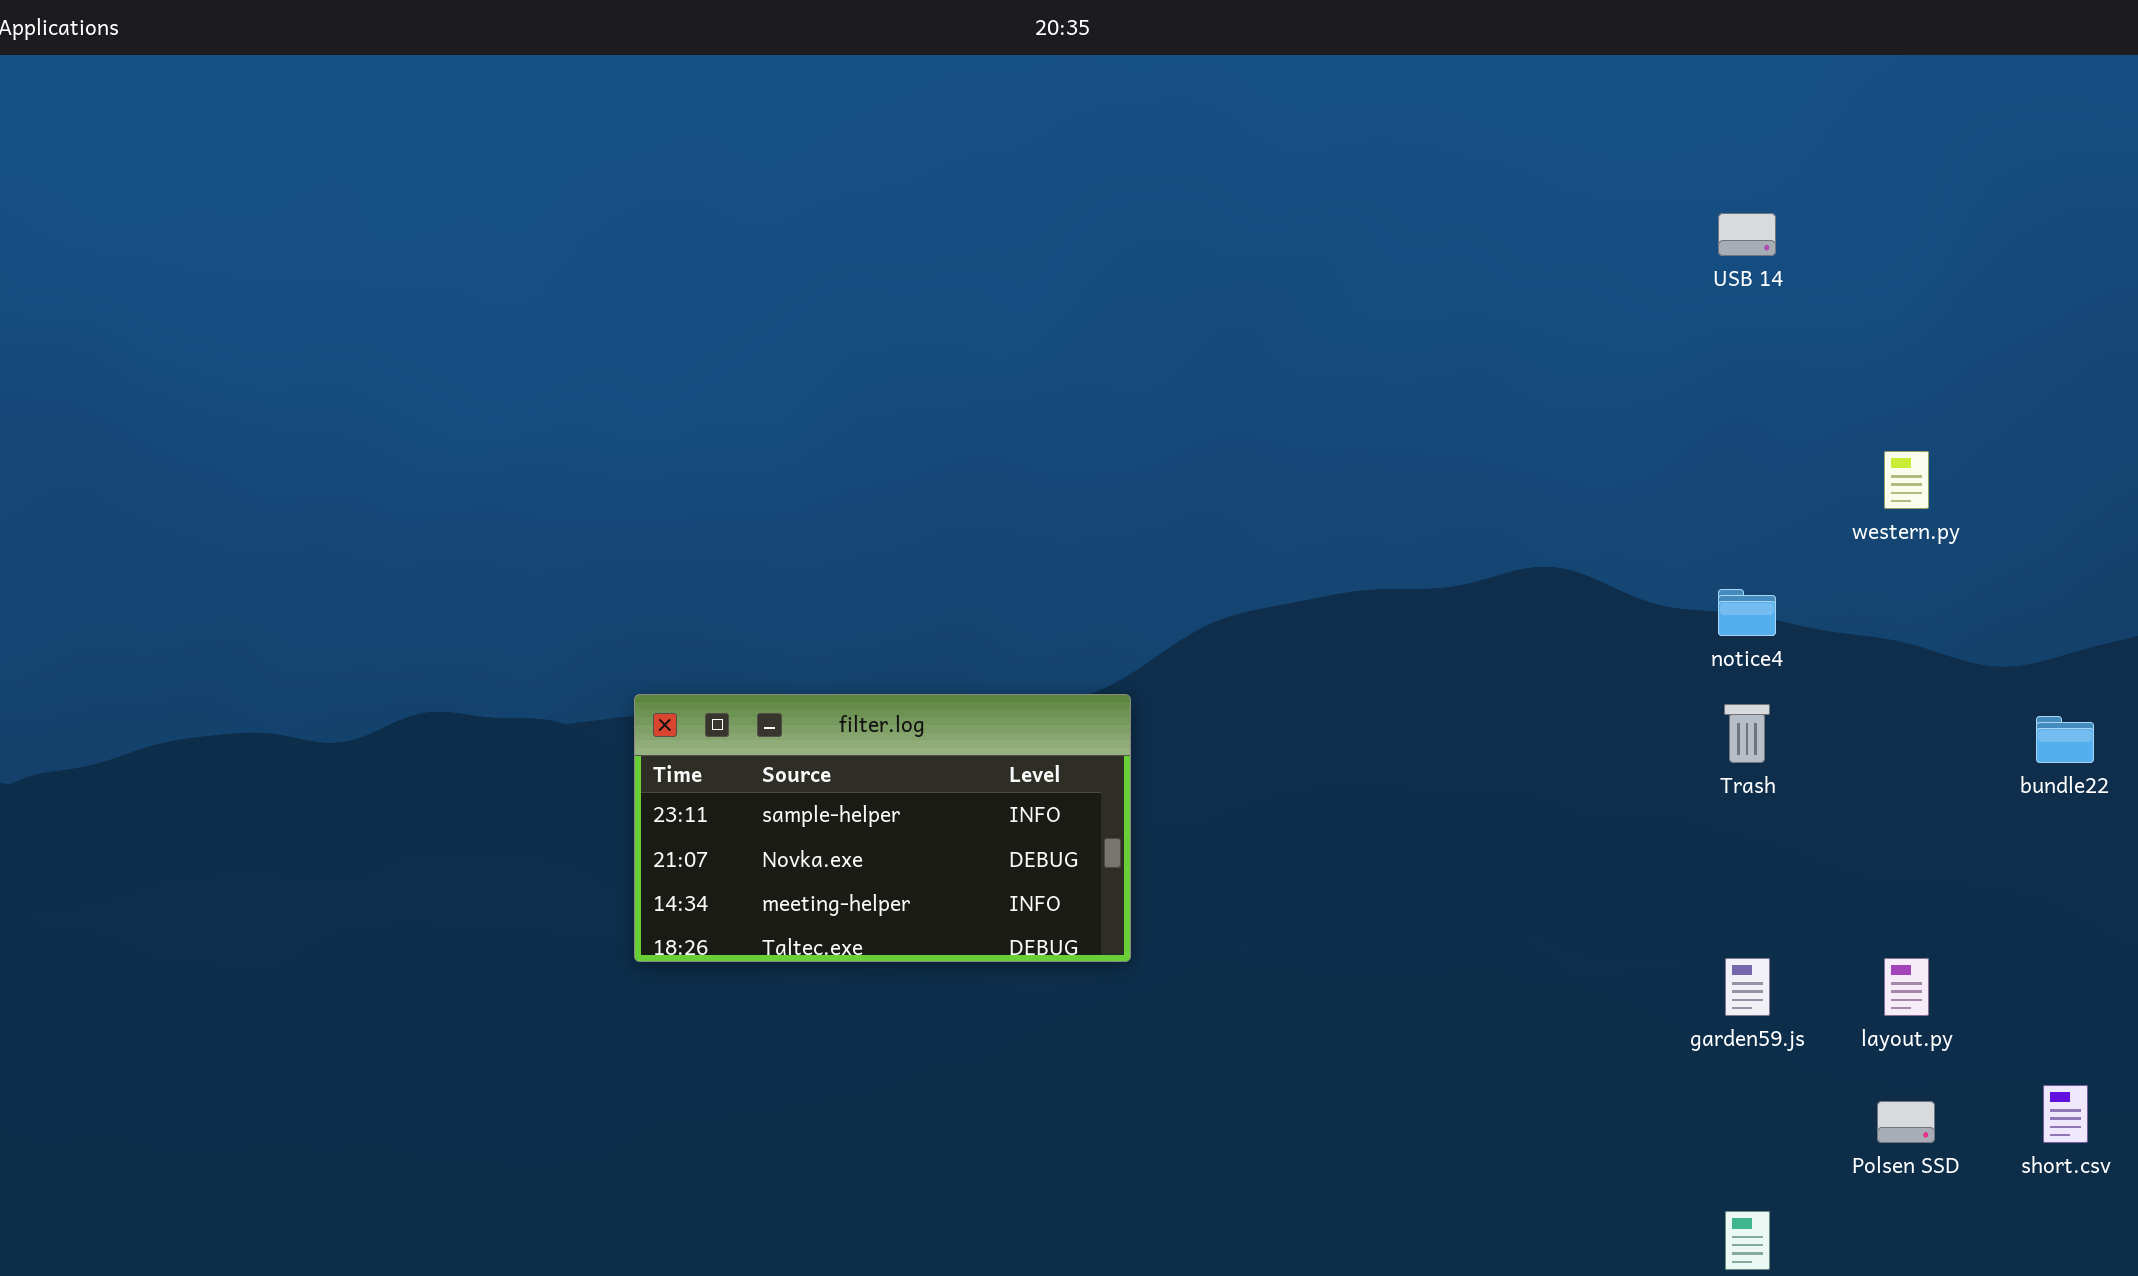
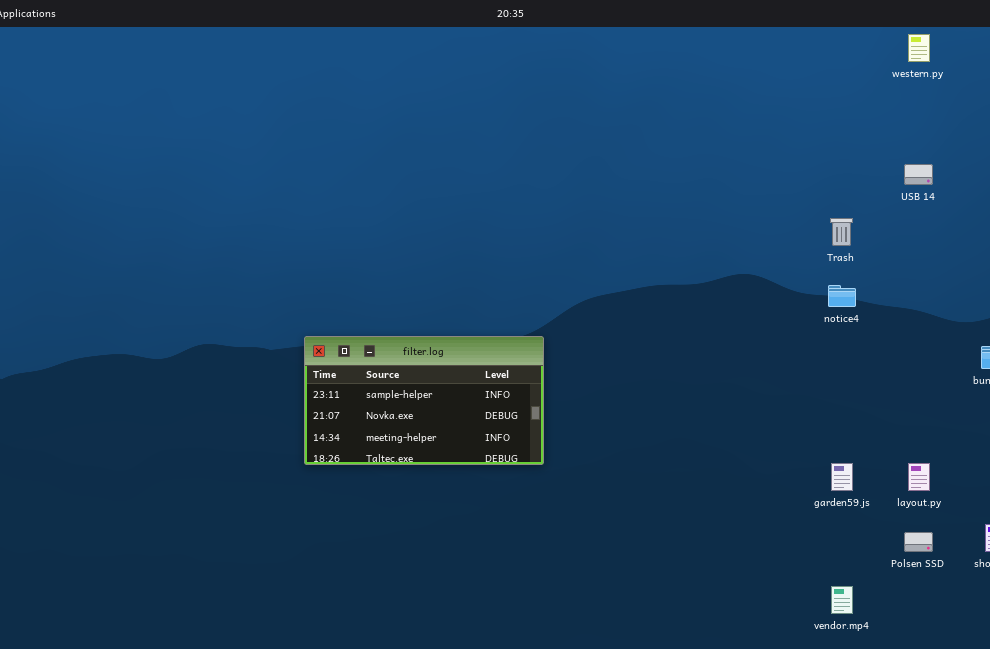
USB 14: [1718,213,1776,256] -> [904,164,933,185], moved
western.py: [1884,451,1929,509] -> [908,34,930,62], moved
Trash: [1724,704,1770,763] -> [830,218,853,246], moved

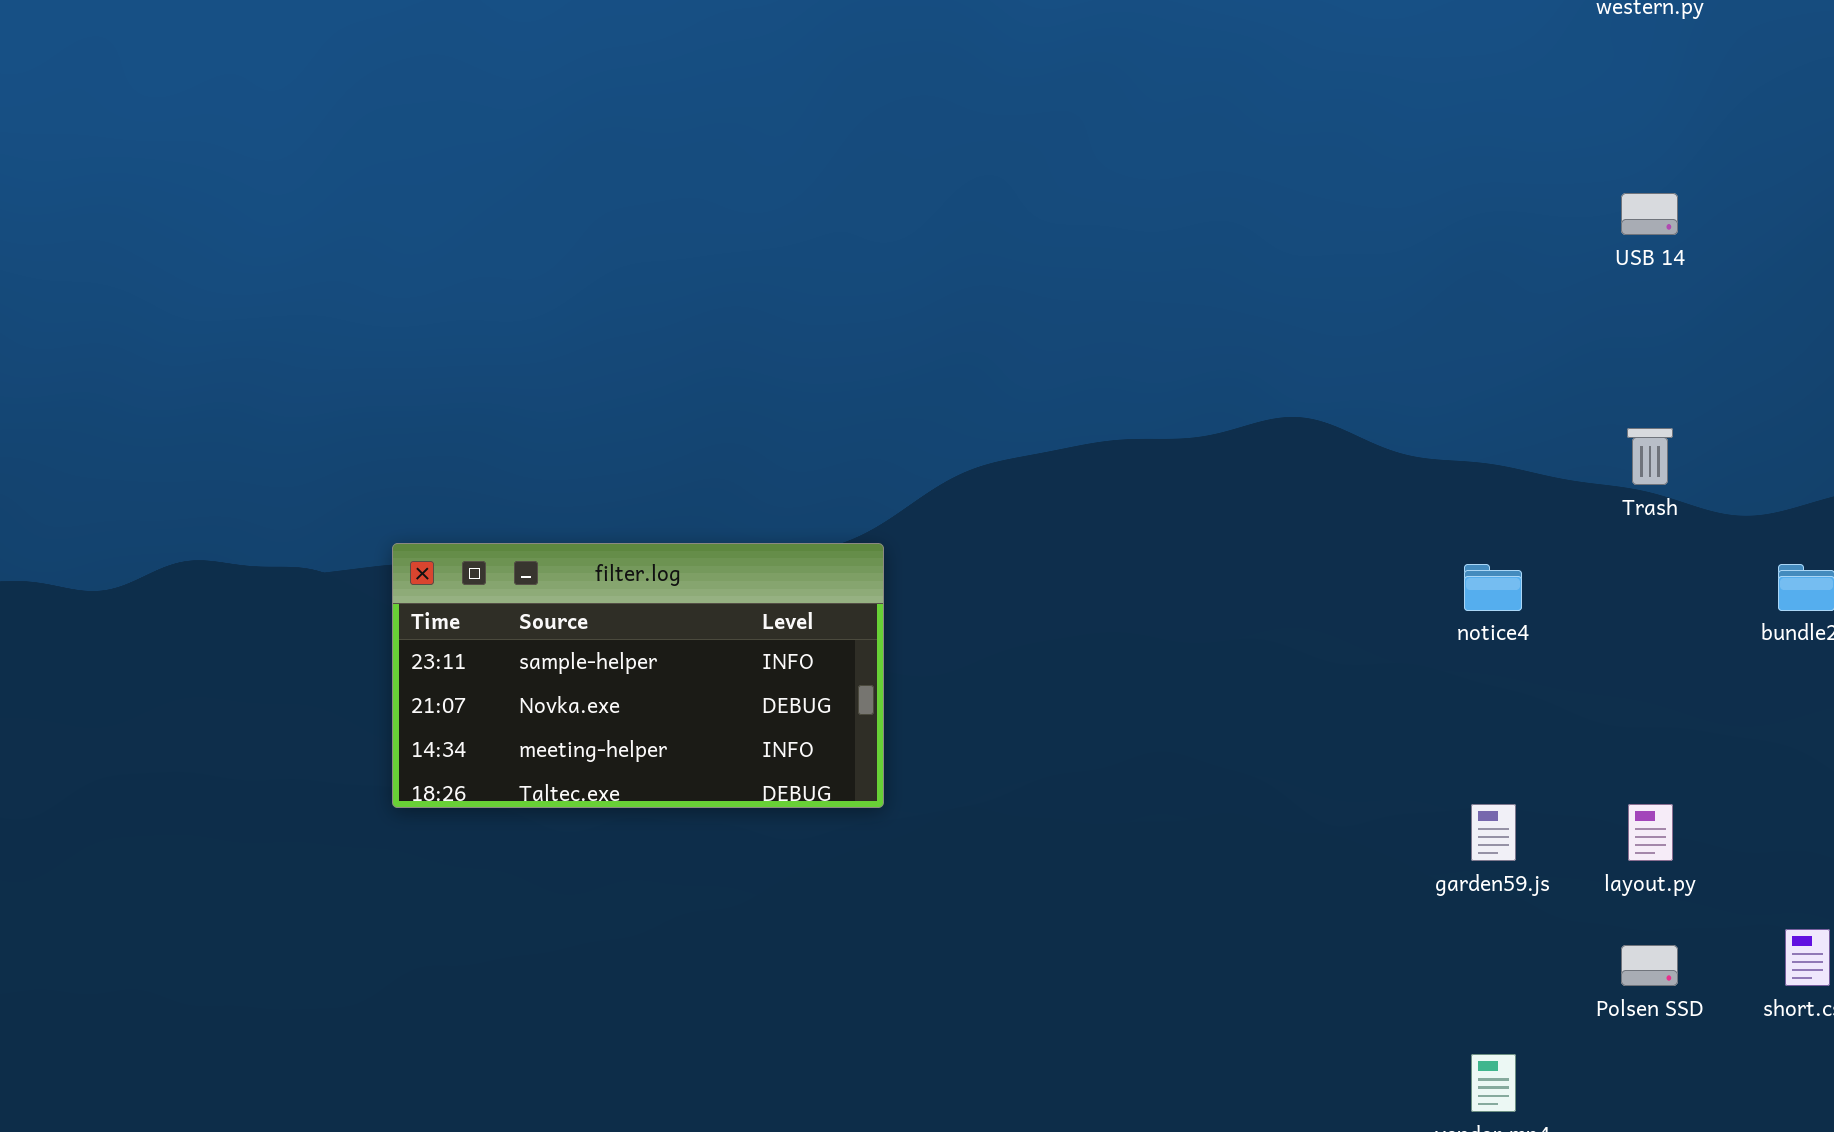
Trash: [830,218,853,246] -> [1627,428,1673,485], moved
notice4: [828,285,856,307] -> [1464,564,1522,611], moved

